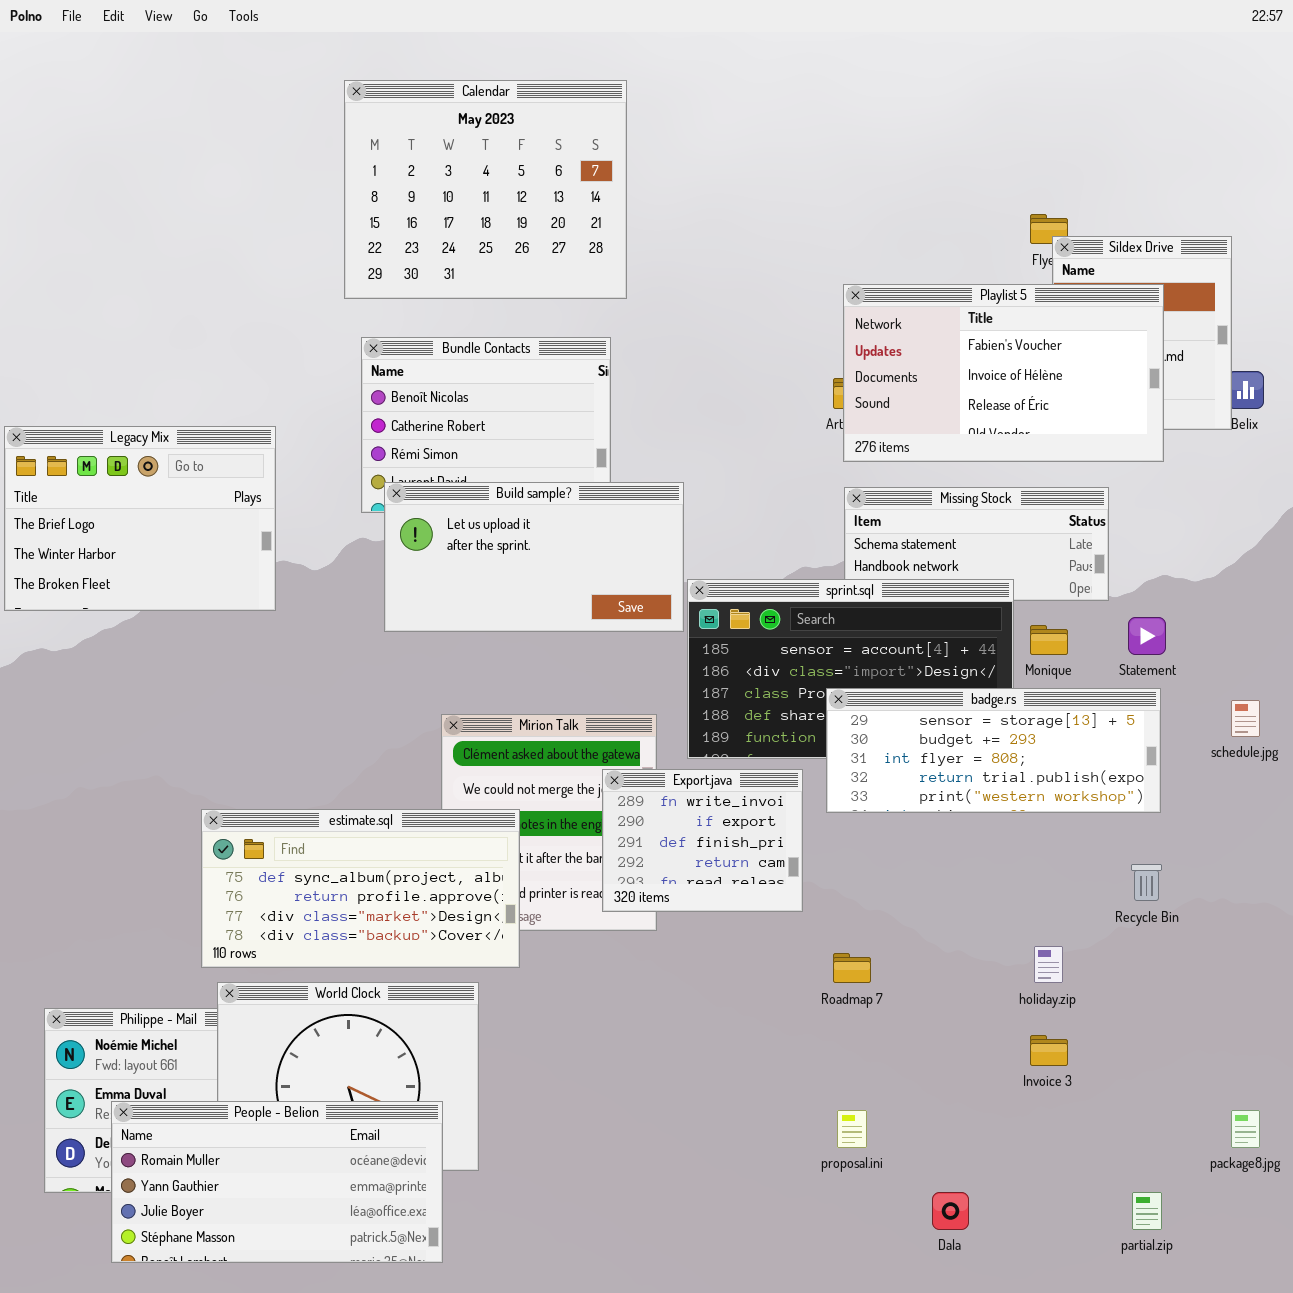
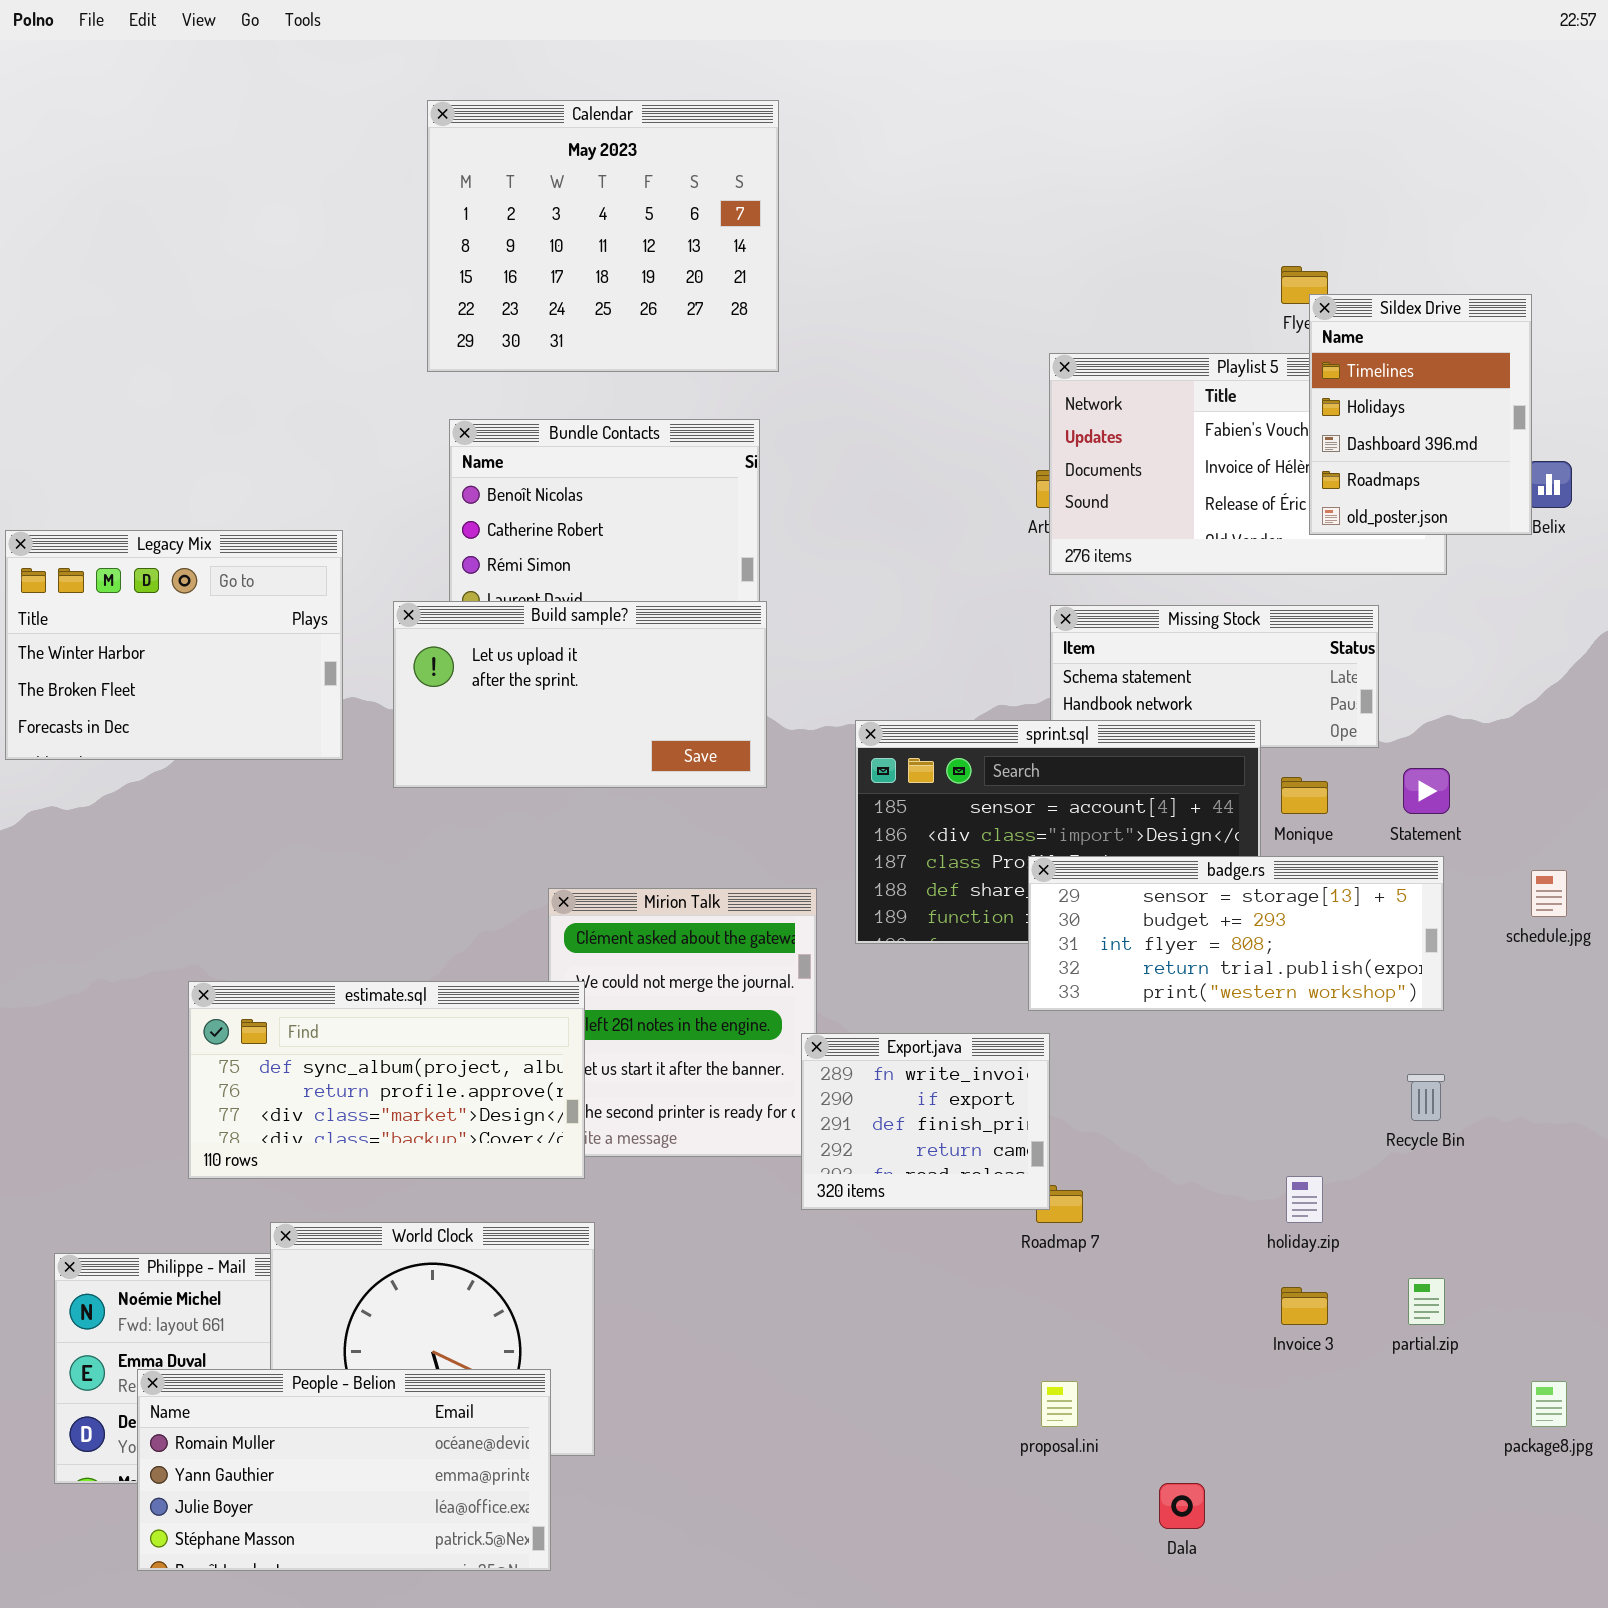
Sildex Drive: [1052,236,1232,430] -> [1309,294,1532,535], raised
Legacy Mix: [4,426,276,611] -> [5,530,343,760], scrolled down 1 row
Build sample?: [384,482,684,632] -> [393,601,767,788], moved
Export.java: [602,769,803,912] -> [801,1033,1050,1210], moved
estimate.sql: [201,809,520,968] -> [188,981,585,1179], moved
partial.zip: [1132,1192,1162,1230] -> [1408,1278,1445,1325], moved

